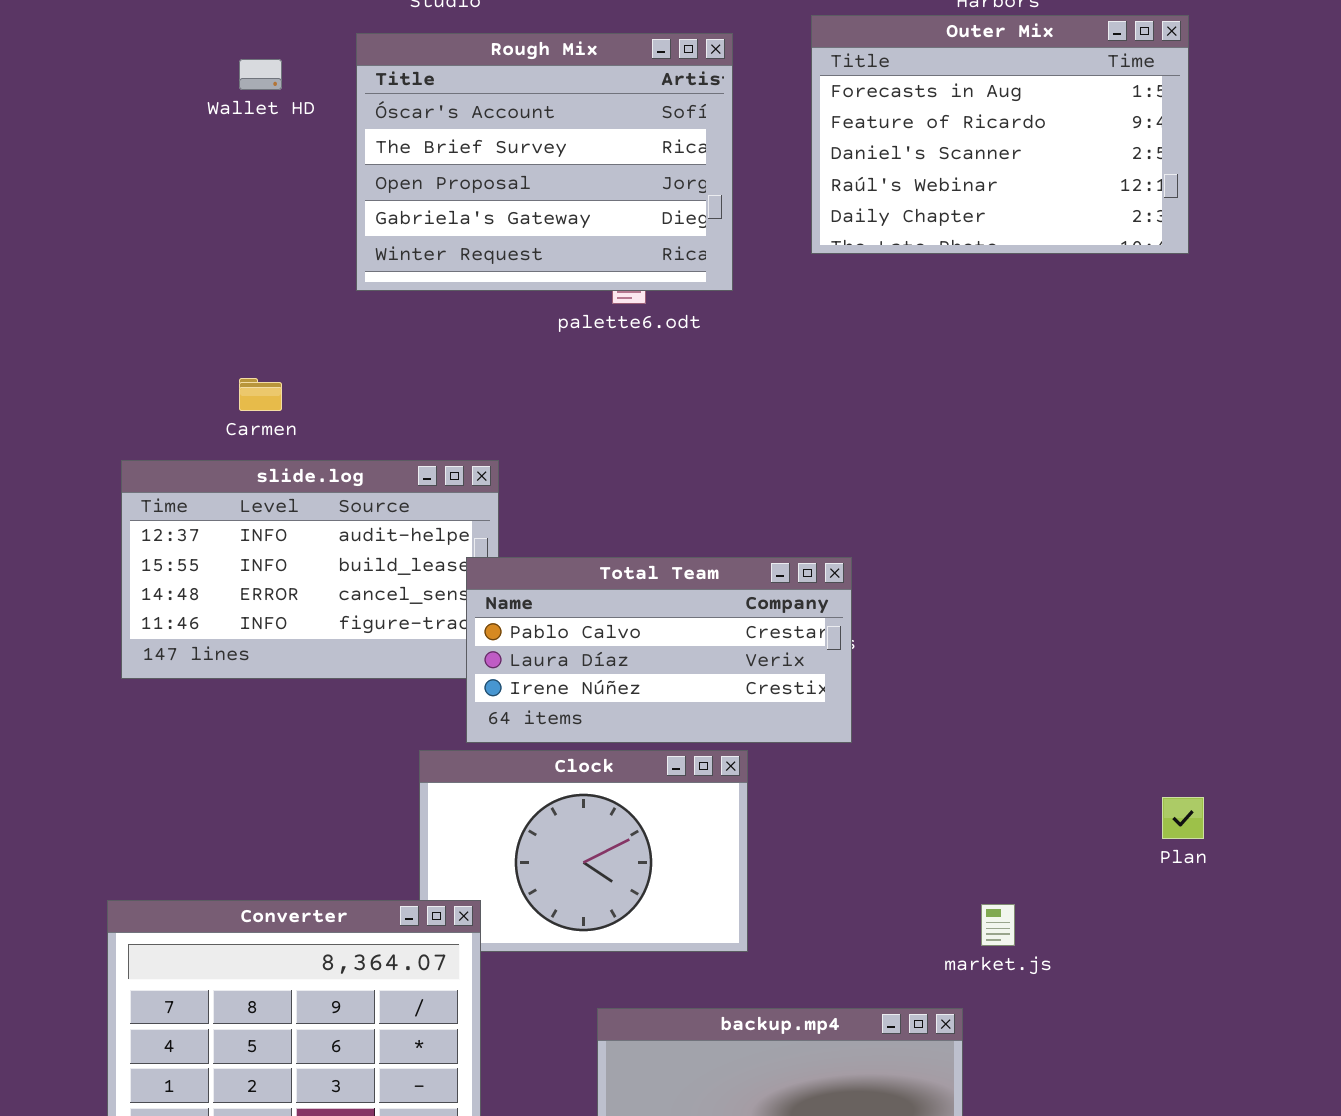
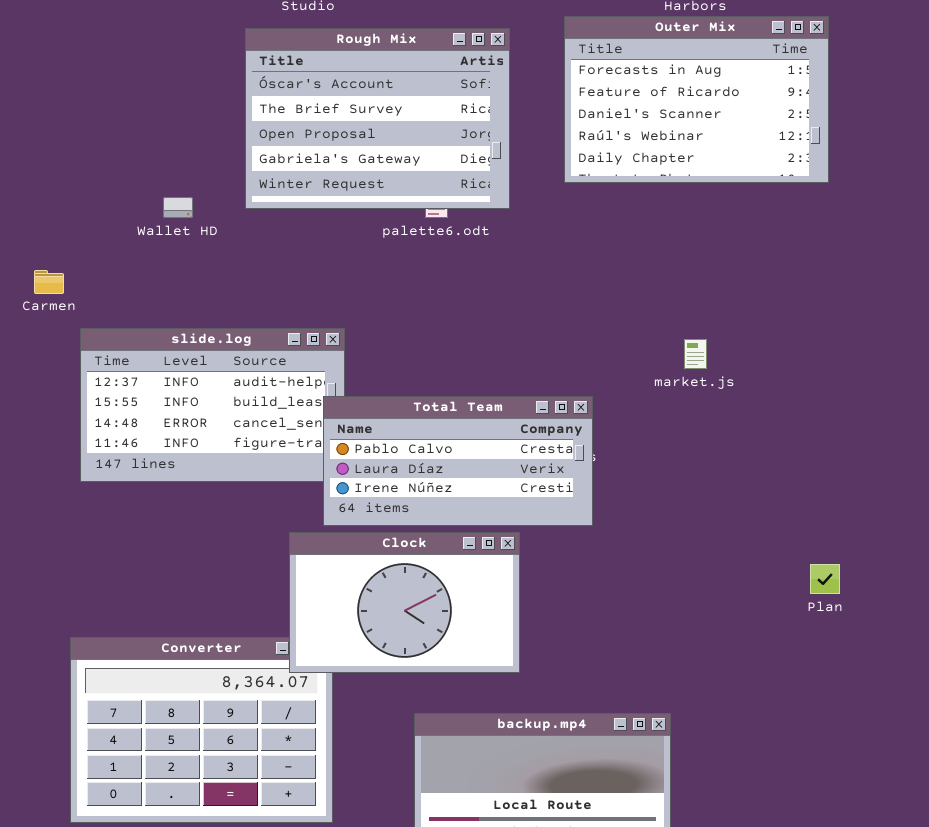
Wallet HD: [239,59,282,90] -> [163,197,193,218], moved
Carmen: [239,378,282,411] -> [34,270,64,294], moved
Clock: [419,750,748,952] -> [289,532,520,673], raised
market.js: [981,904,1015,946] -> [684,339,707,369], moved

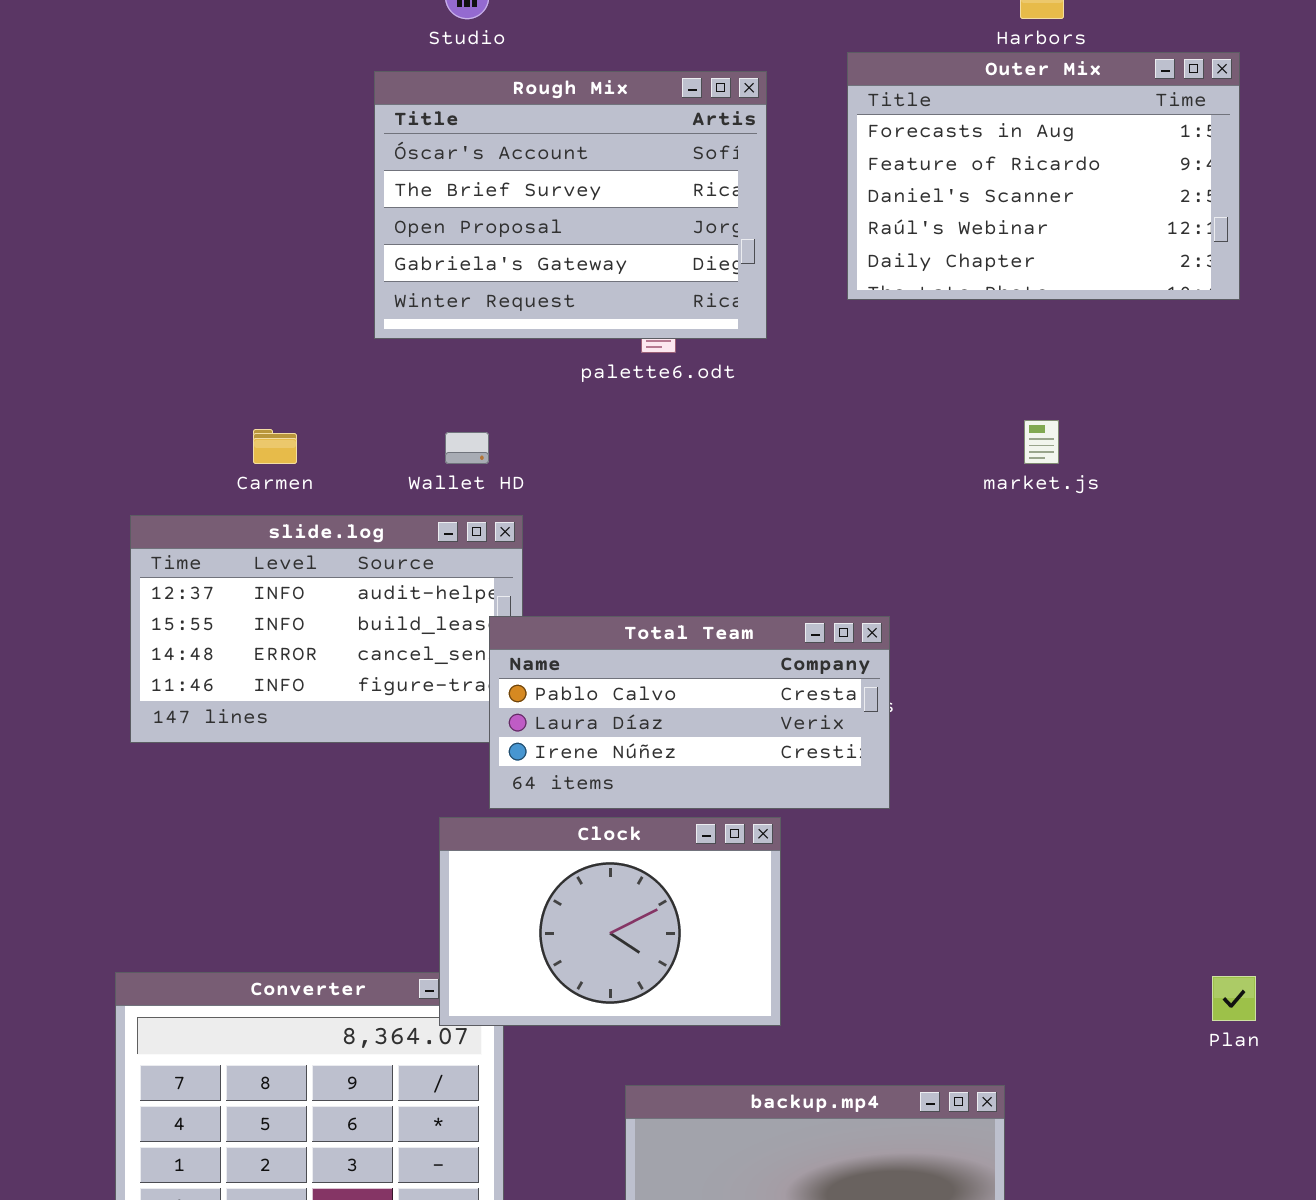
Wallet HD: [163,197,193,218] -> [445,432,489,464], moved
Carmen: [34,270,64,294] -> [253,429,297,464], moved
market.js: [684,339,707,369] -> [1024,420,1059,464], moved
Plan: [810,564,840,594] -> [1212,976,1256,1021], moved

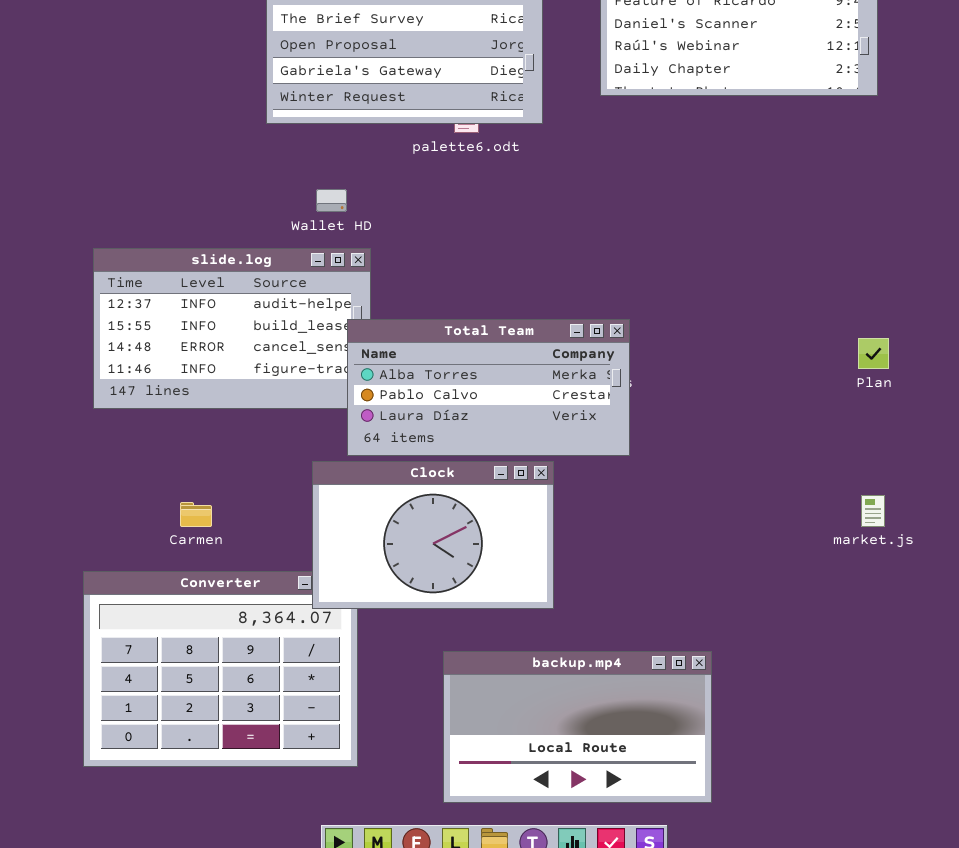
market.js: [1024,420,1059,464] -> [861,495,885,527], moved
Carmen: [253,429,297,464] -> [180,502,212,527], moved
Total Team: [489,616,890,809] -> [347,319,630,456], scrolled up 1 row
Plan: [1212,976,1256,1021] -> [858,338,889,369], moved

